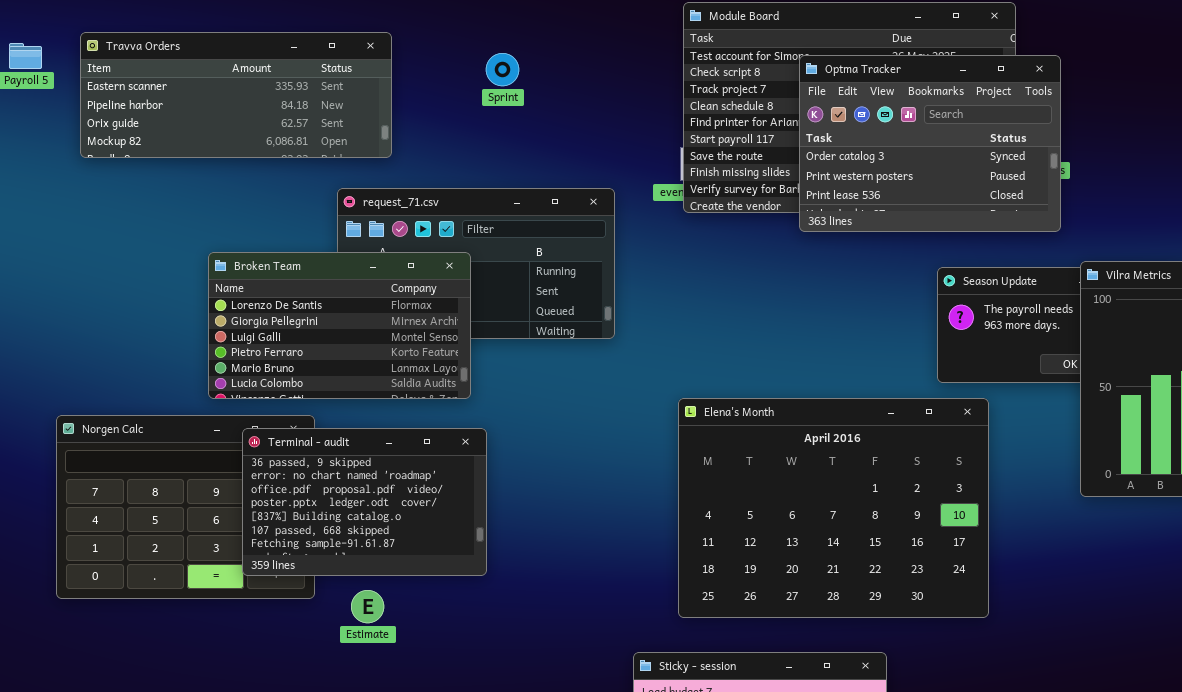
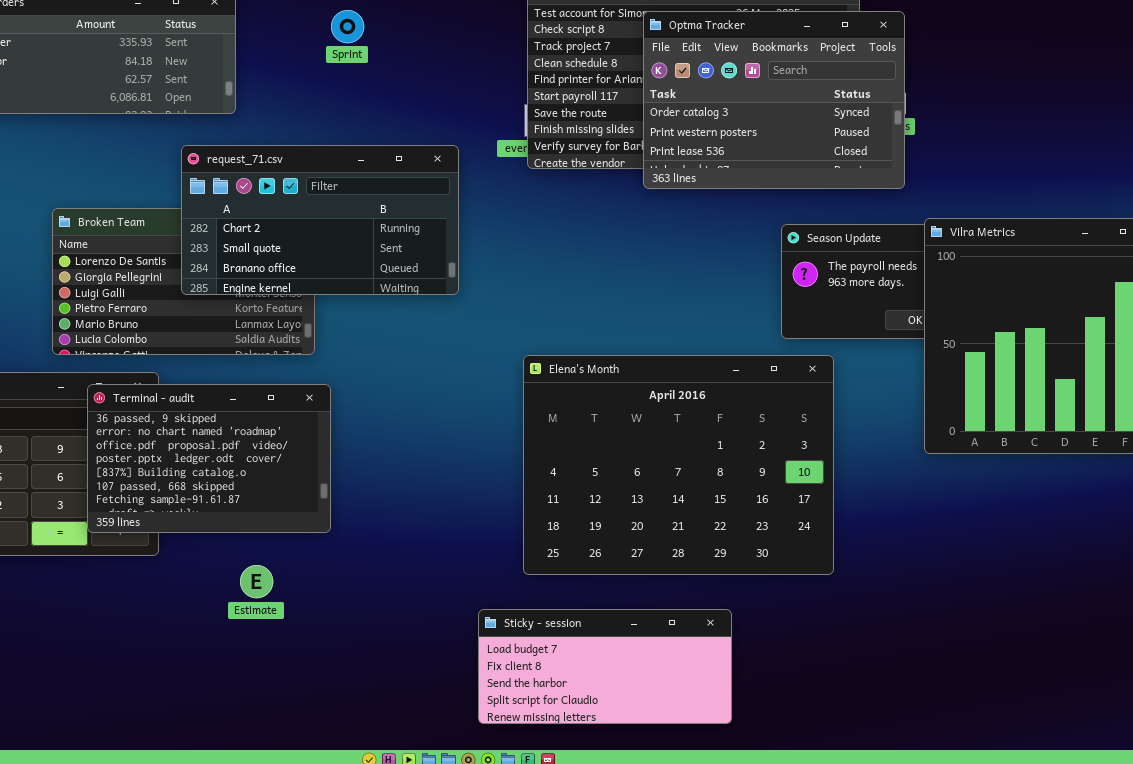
request_71.csv: [337,188,615,339] -> [181,145,459,295], raised
Estimate: [351,590,384,623] -> [240,565,273,598], moved

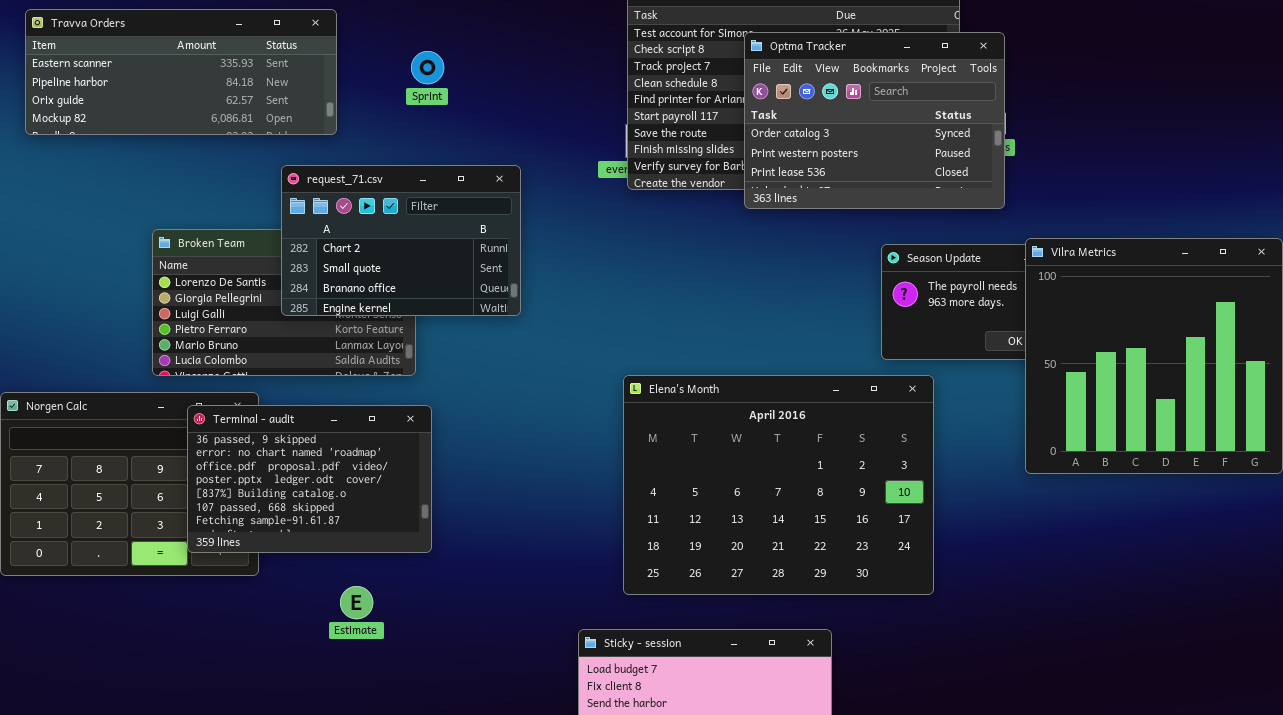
Sprint: [331,10,364,43] -> [411,51,444,84], moved
request_71.csv: [181,145,459,295] -> [281,165,521,316], resized

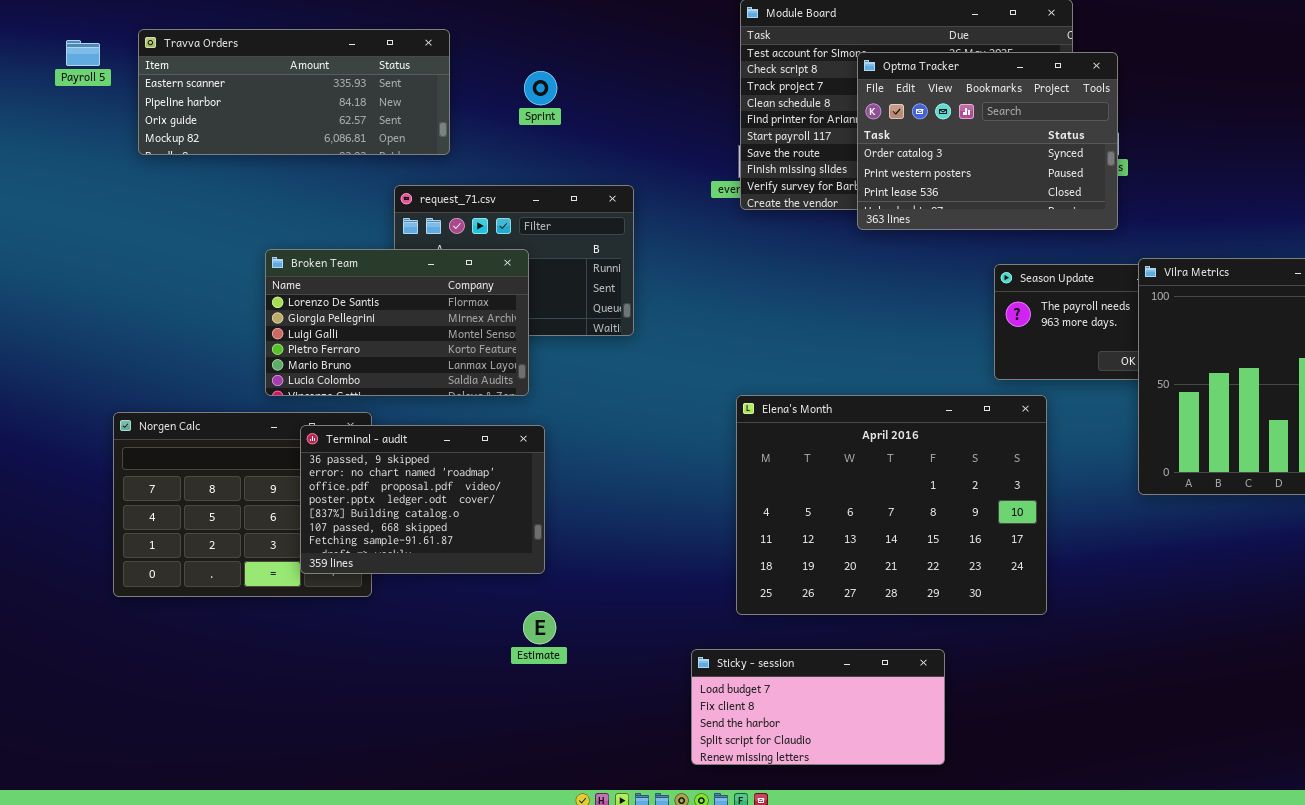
Broken Team: [152,229,416,376] -> [265,249,529,396], raised
Estimate: [340,586,373,619] -> [523,611,556,644], moved

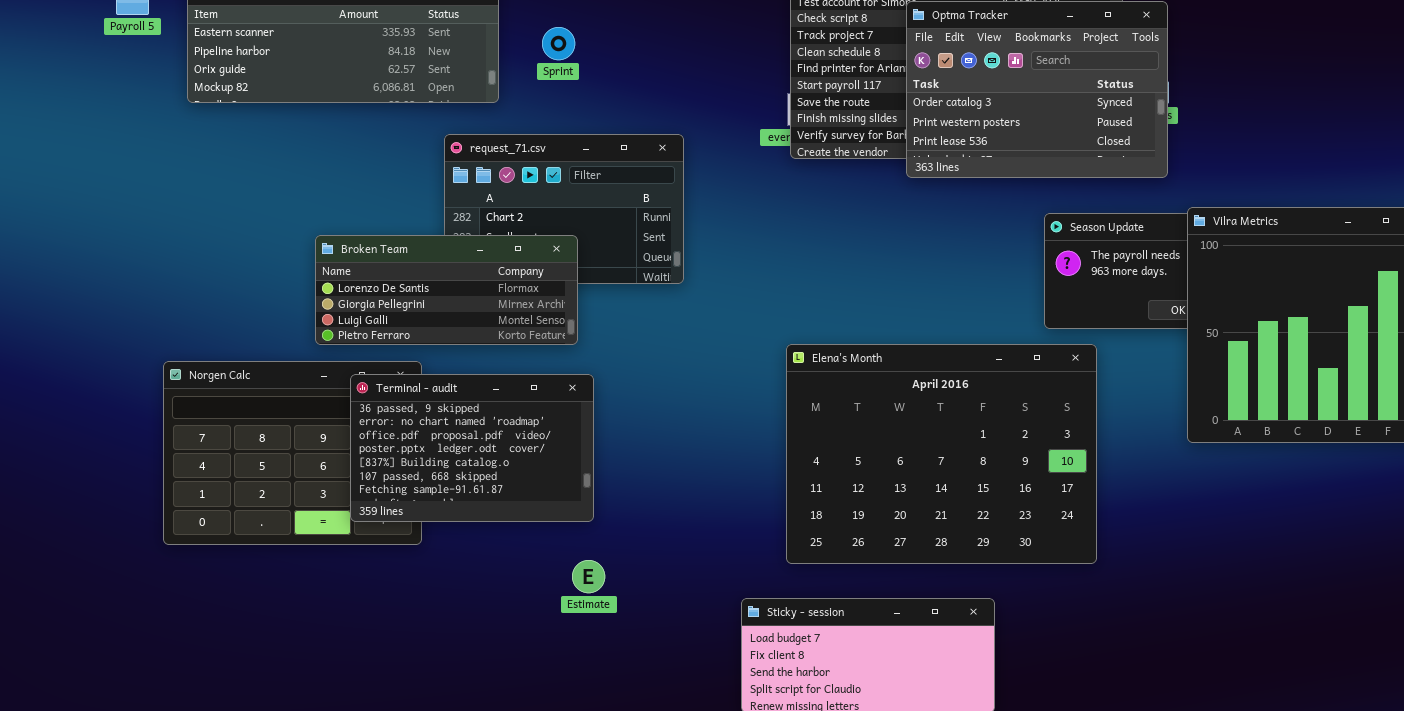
Sprint: [524,71,557,105] -> [542,27,575,60], moved
Broken Team: [265,249,529,396] -> [315,235,578,345], resized

